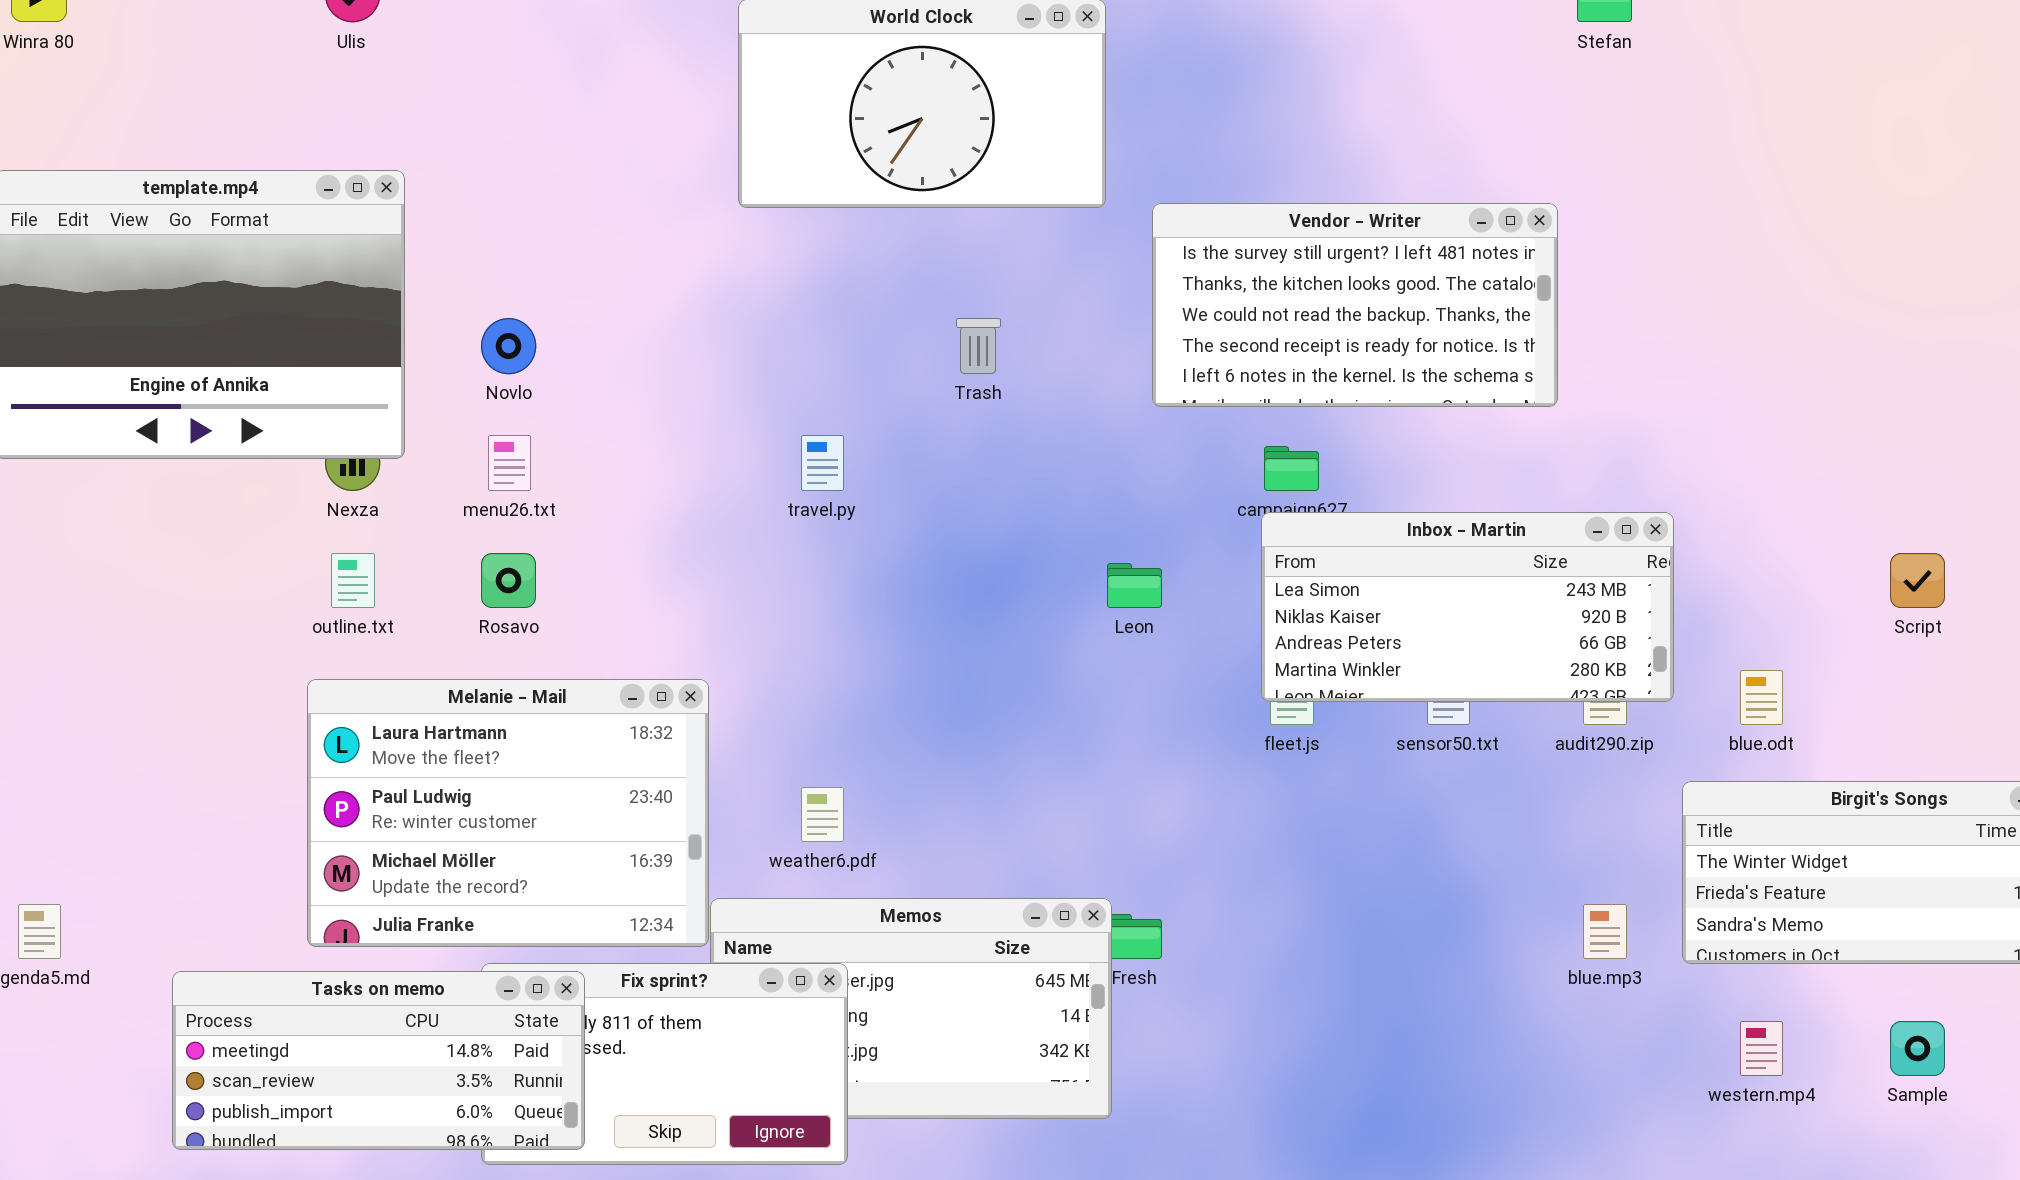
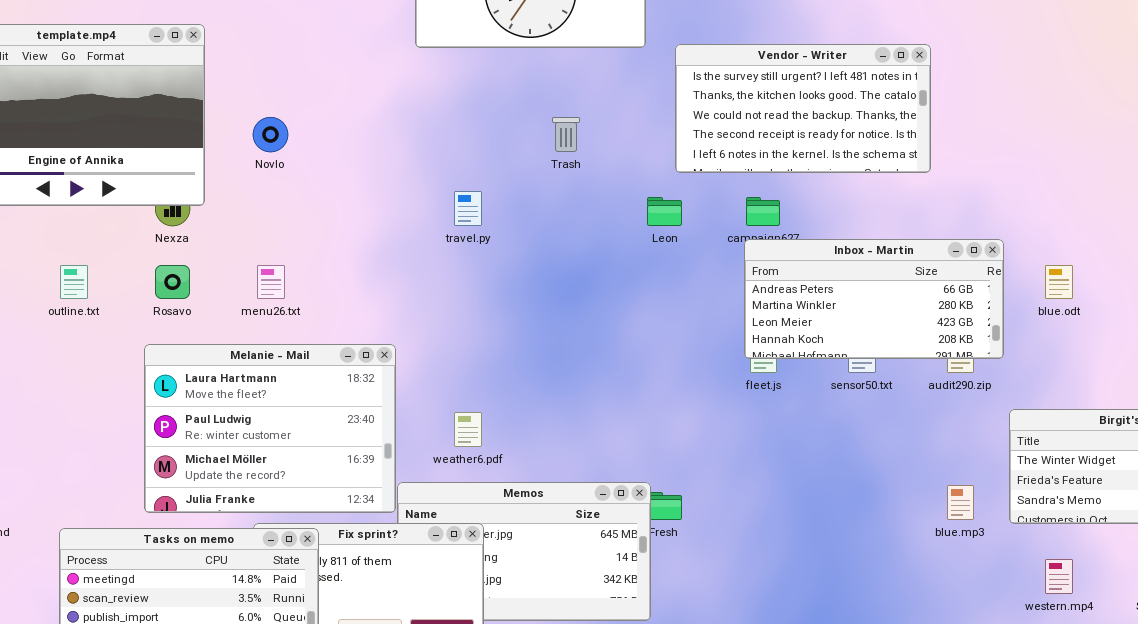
menu26.txt: [488,435,531,491] -> [257,265,285,299], moved
Inbox - Martin: [1261,512,1674,702] -> [744,239,1004,359], scrolled down 2 rows
outline.txt: [331,553,375,608] -> [60,265,88,299], moved
Rosavo: [481,553,536,608] -> [155,265,190,299], moved
Leon: [1107,563,1162,608] -> [647,197,682,226], moved
blue.odt: [1740,670,1783,725] -> [1045,265,1073,299], moved

